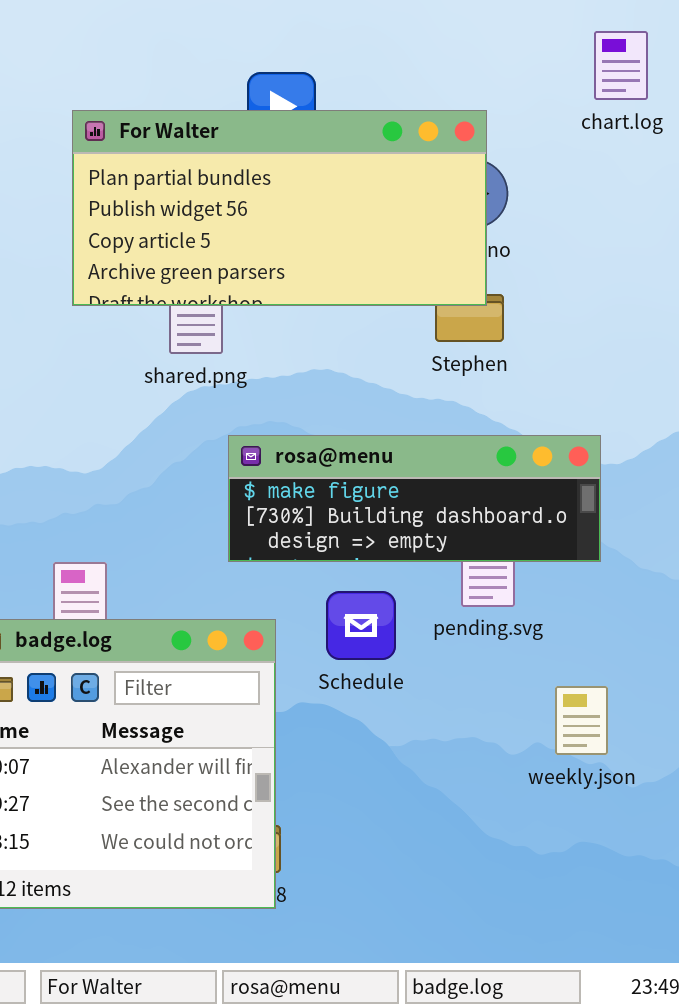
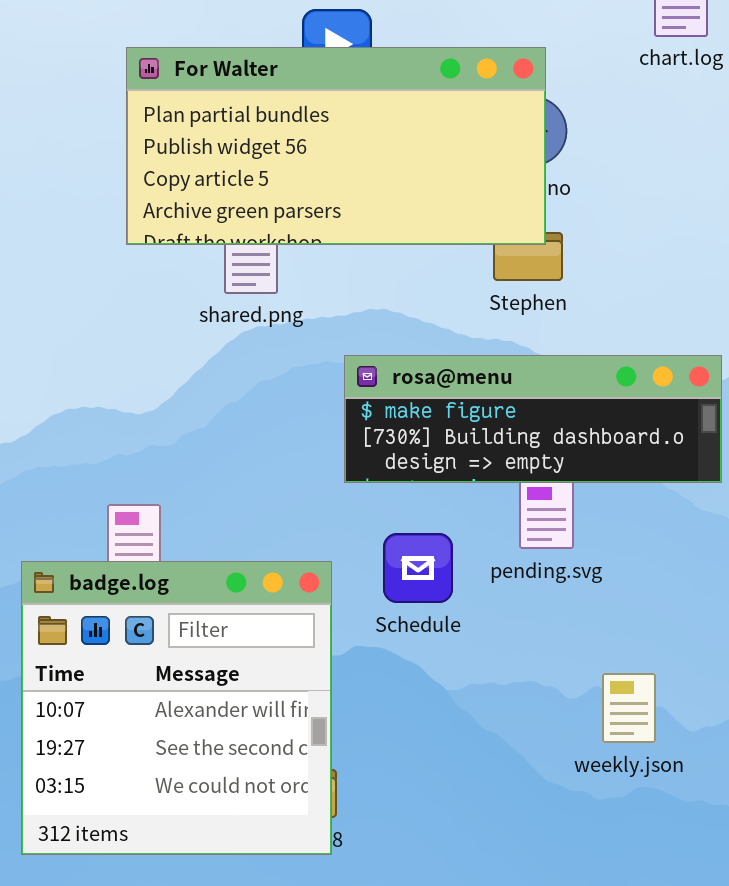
rosa@menu: [228,435,601,562] -> [344,355,722,483], moved
weekly.json: [555,686,608,755] -> [602,673,656,743], moved

